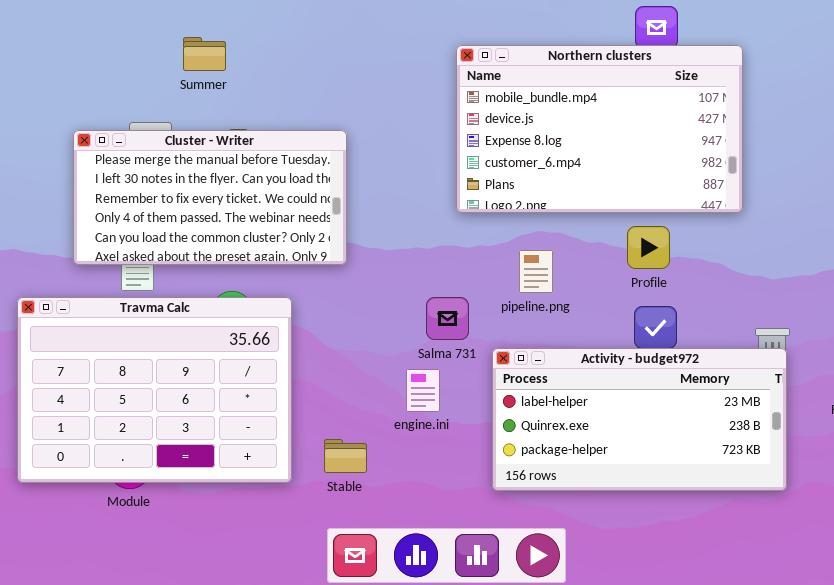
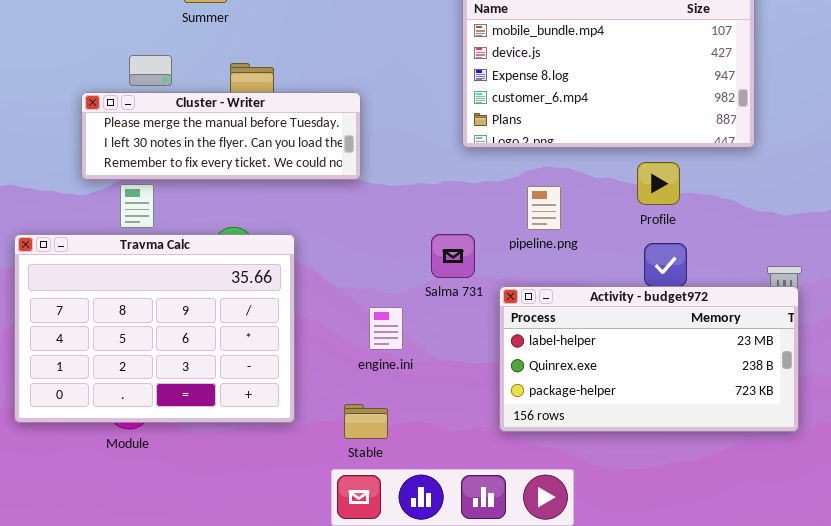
Cluster - Writer: [73,130,347,265] -> [81,92,361,180], moved, resized
engine.ini: [406,369,440,412] -> [369,307,403,350], moved
Stable: [324,439,367,473] -> [344,404,388,439], moved

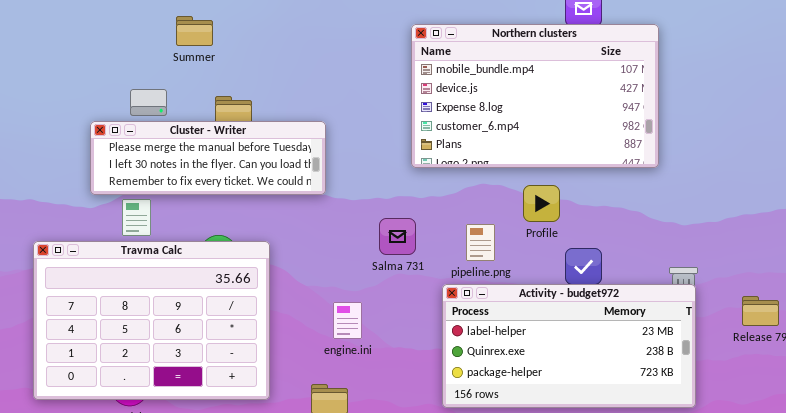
Profile: [637,162,680,205] -> [523,185,560,222], moved
pipeline.png: [527,186,561,230] -> [466,224,495,261], moved
Salma 731: [431,234,475,278] -> [379,218,416,255], moved

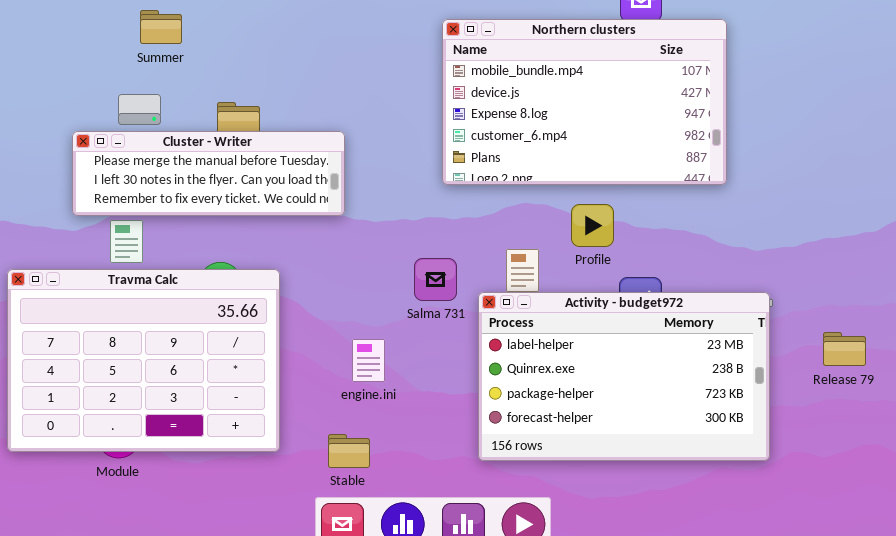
Summer: [176,16,213,46] -> [140,10,182,44], moved
Salma 731: [379,218,416,255] -> [414,258,457,301], moved
Activity - budget972: [442,284,696,408] -> [478,292,770,461], resized

